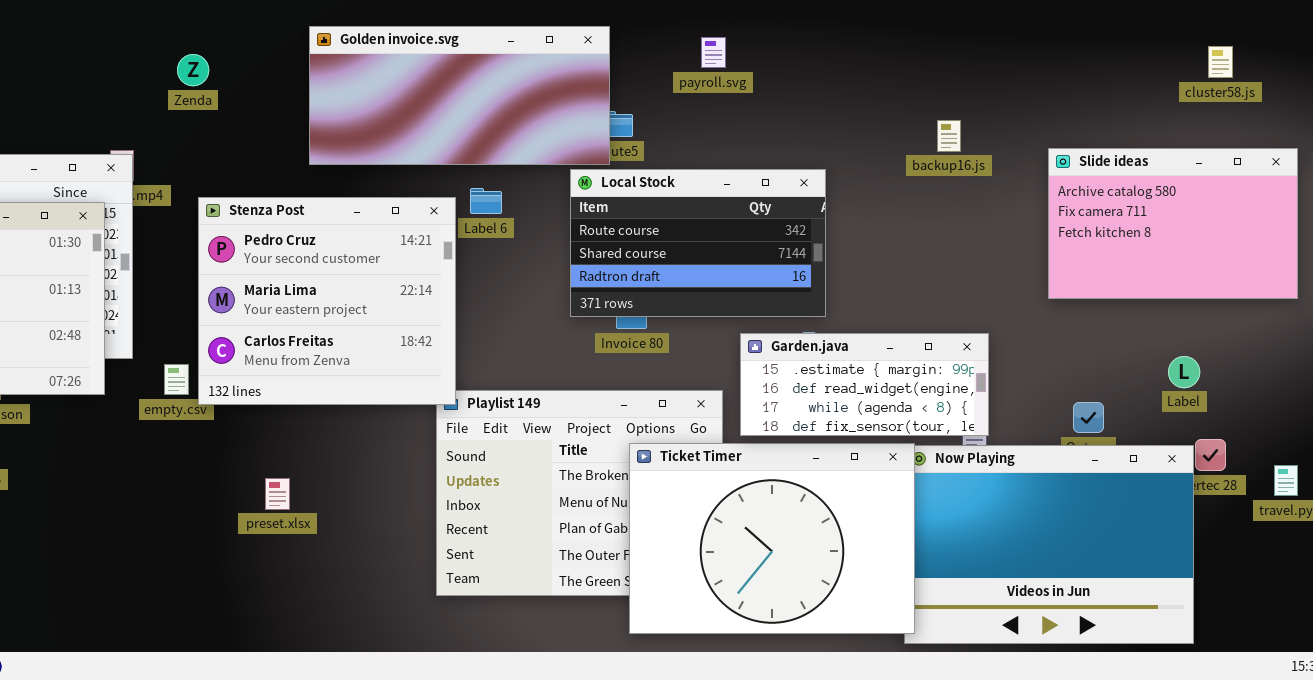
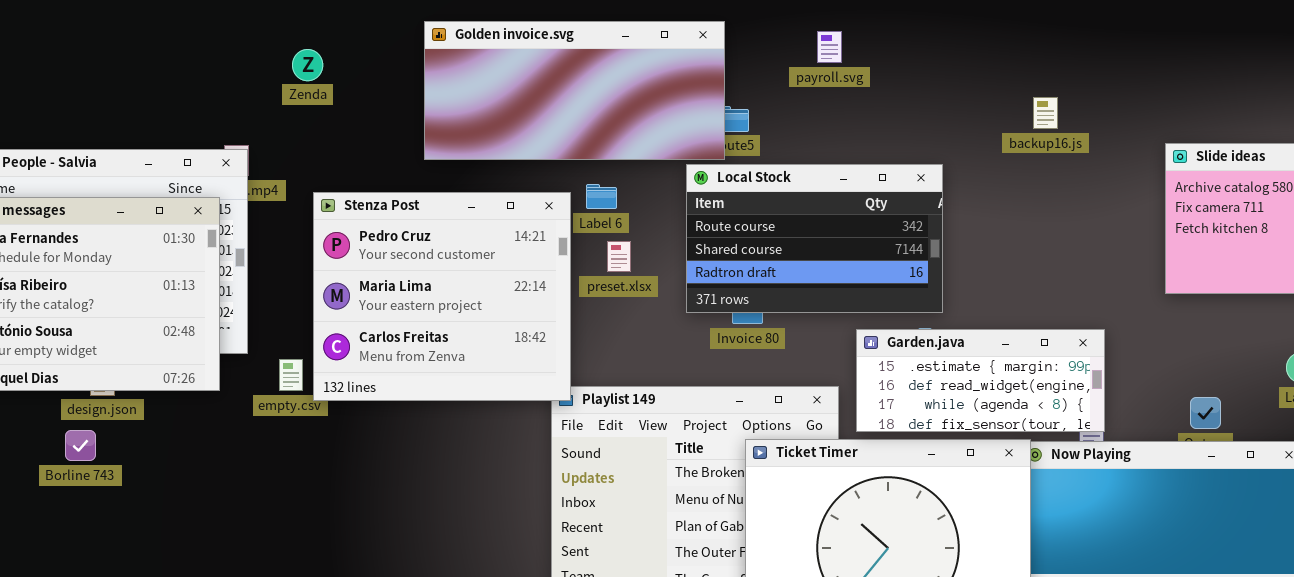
backup16.js: [937,120,961,152] -> [1033,97,1058,129], moved
preset.xlsx: [265,478,290,510] -> [607,241,631,272], moved

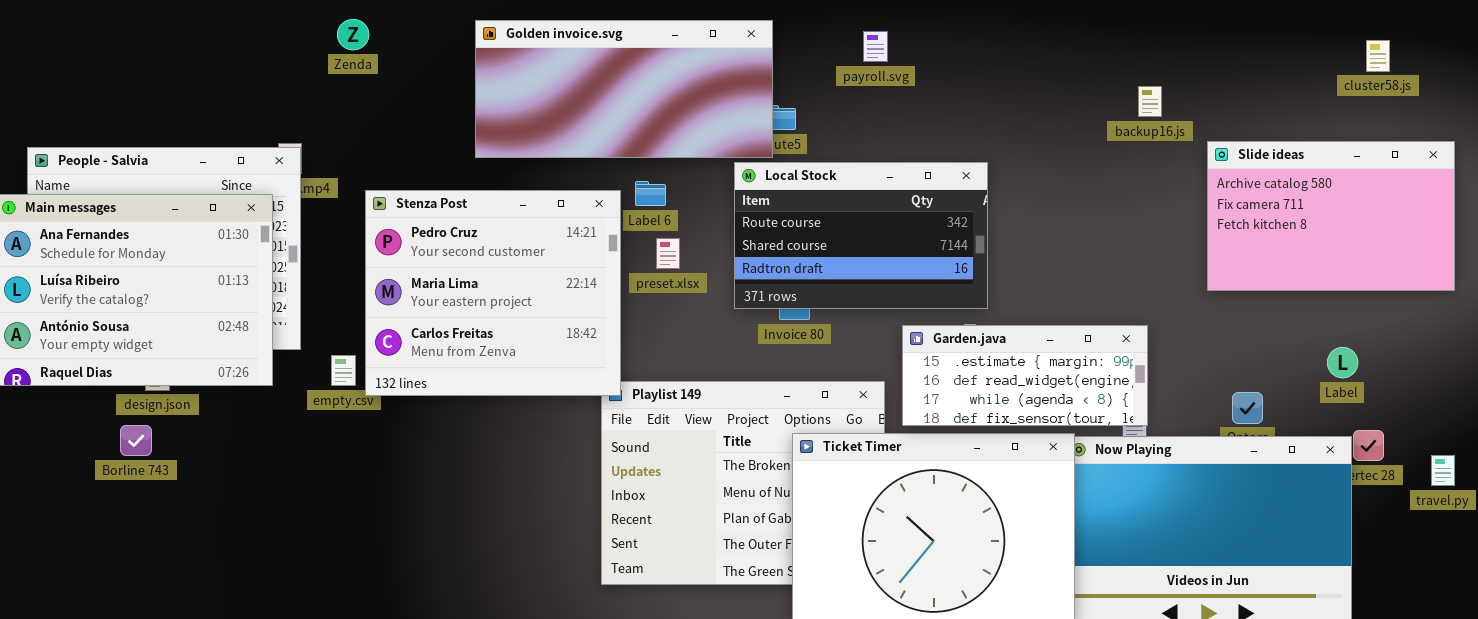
Zenda: [292,49,323,81] -> [337,19,369,50], moved
backup16.js: [1033,97,1058,129] -> [1138,86,1162,117], moved

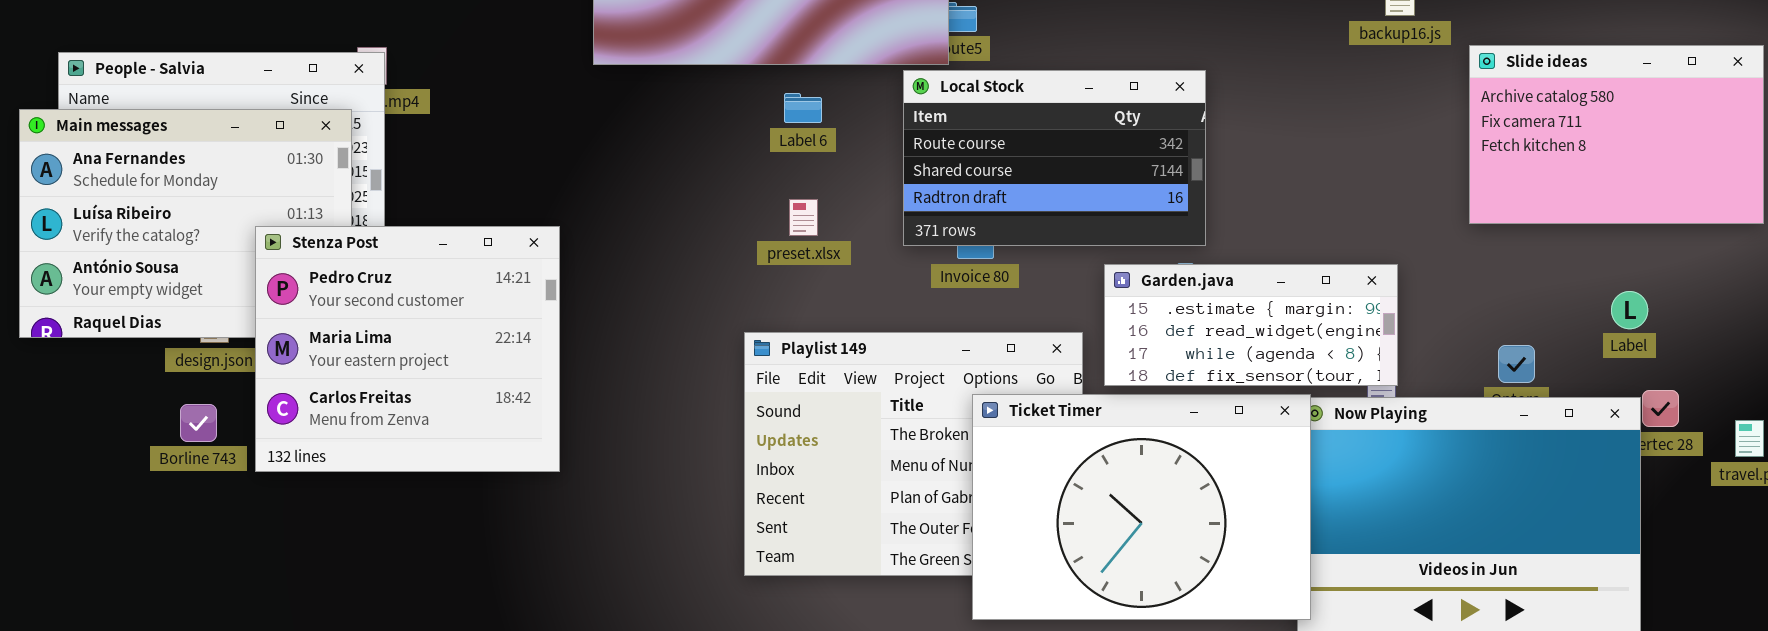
Stenza Post: [365,190,621,396] -> [255,226,560,472], moved
preset.xlsx: [656,238,680,269] -> [789,199,818,236], moved
Borline 743: [120,425,152,456] -> [180,404,217,442], moved

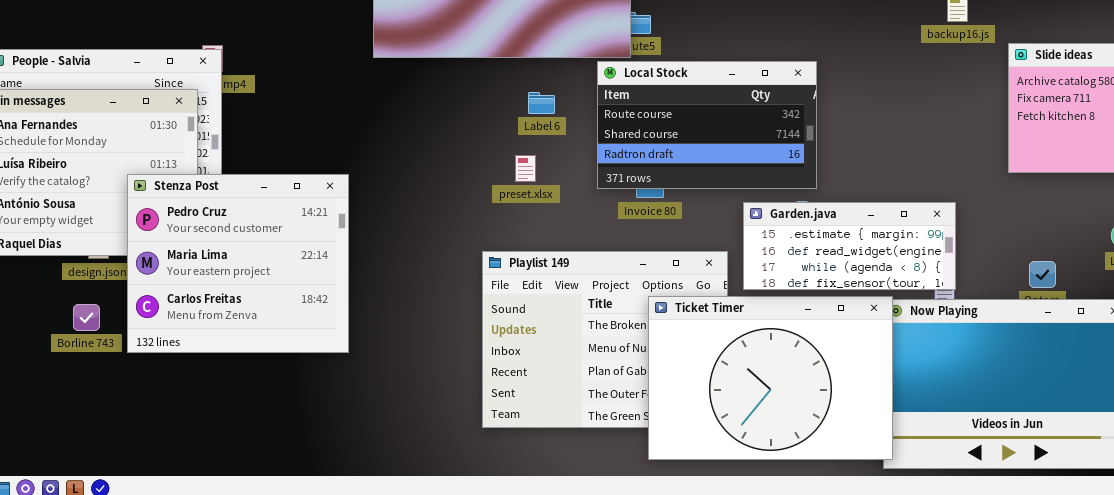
Label 6: [784,93,822,123] -> [528,92,555,114], moved

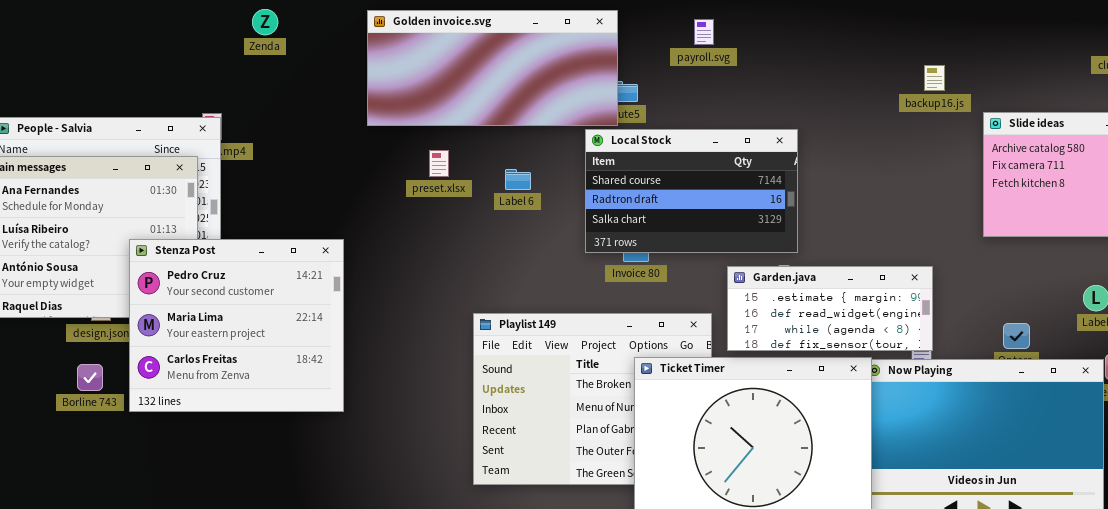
Local Stock: [597,61,817,189] -> [585,129,798,253], scrolled down 1 row
Label 6: [528,92,555,114] -> [505,169,531,190], moved
preset.xlsx: [515,155,536,182] -> [429,150,449,177], moved

